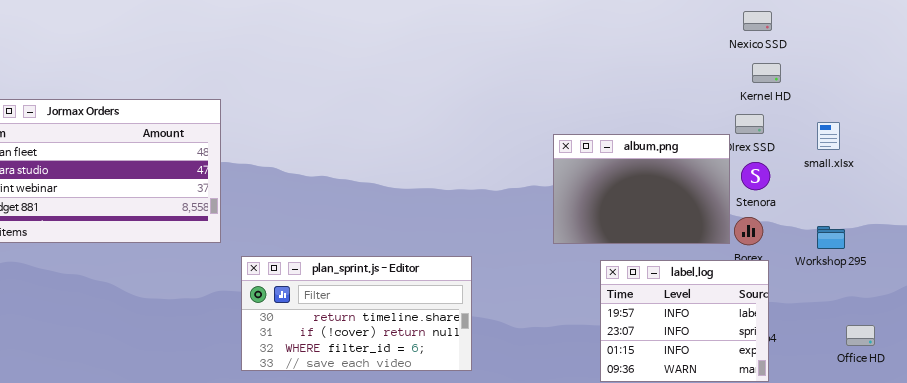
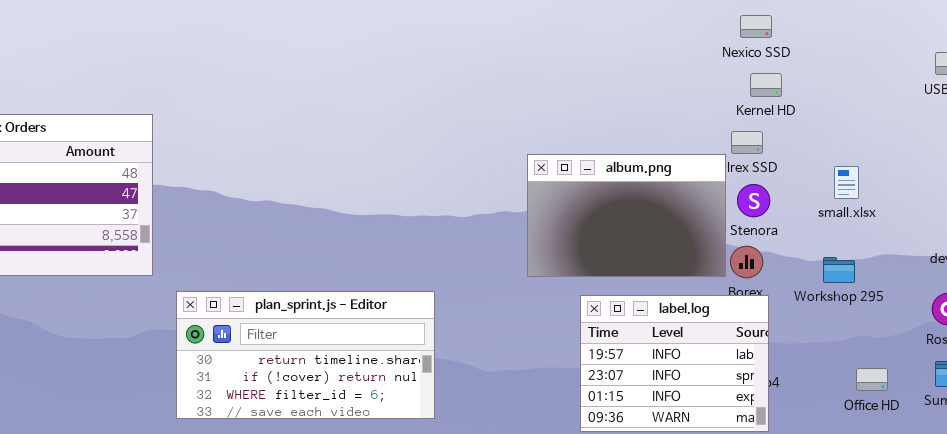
small.xlsx: [817,122,840,150] -> [834,166,859,199], moved

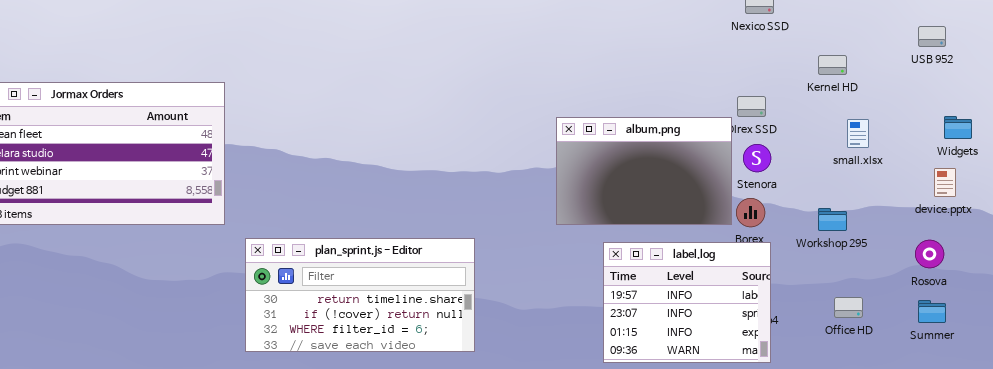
Kernel HD: [750,73,782,97] -> [818,55,847,75], moved
small.xlsx: [834,166,859,199] -> [847,119,869,148], moved
Office HD: [856,368,888,391] -> [834,297,863,318], moved

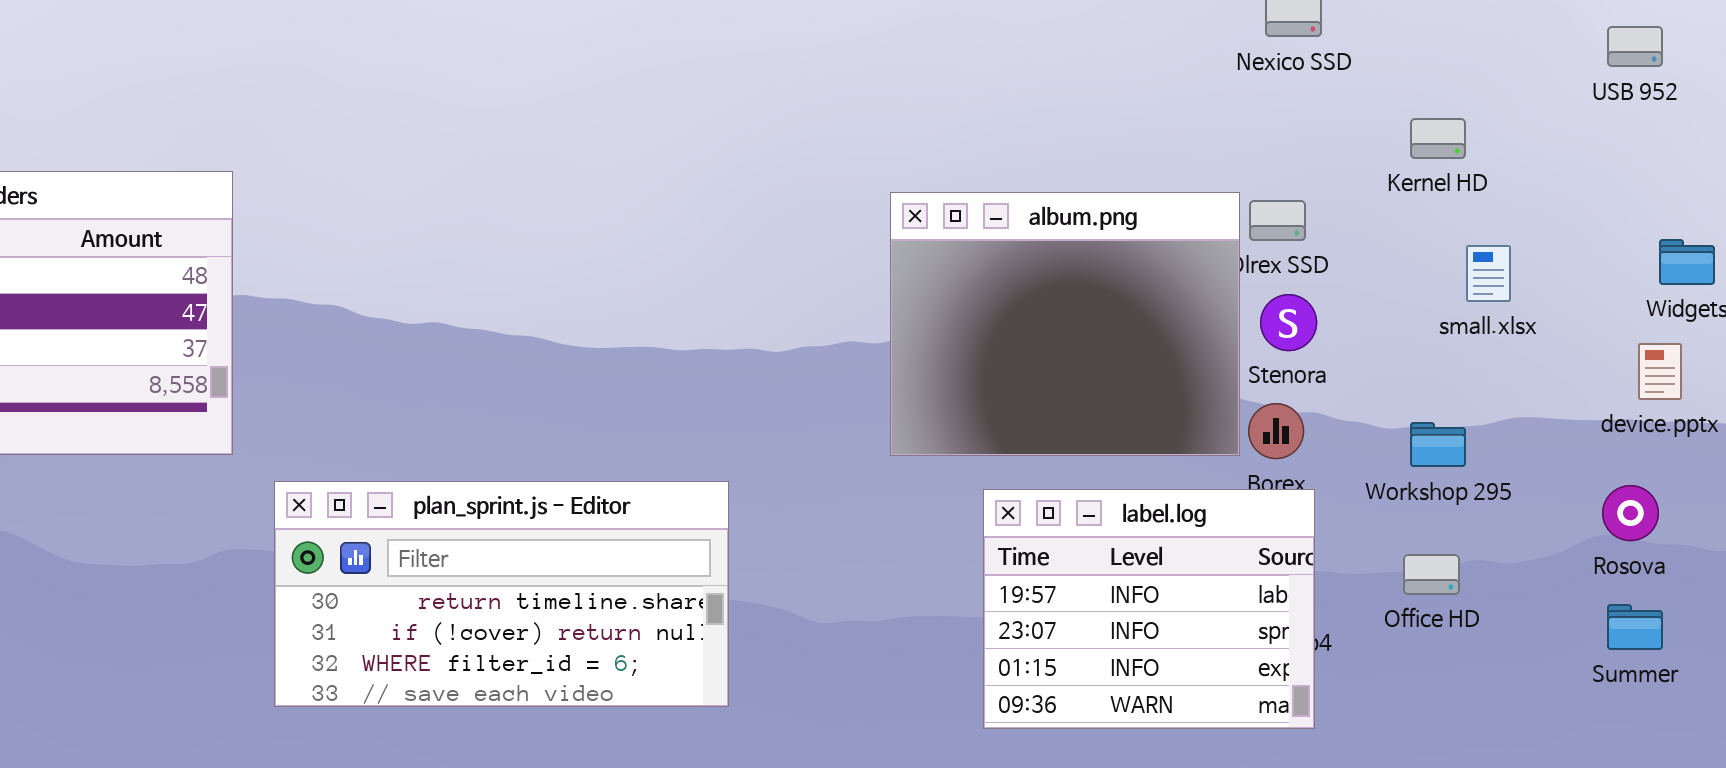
USB 952: [918,26,946,47] -> [1607,26,1663,67], moved
album.png: [556,117,732,225] -> [890,192,1240,456], resized
Office HD: [834,297,863,318] -> [1403,554,1460,595], moved

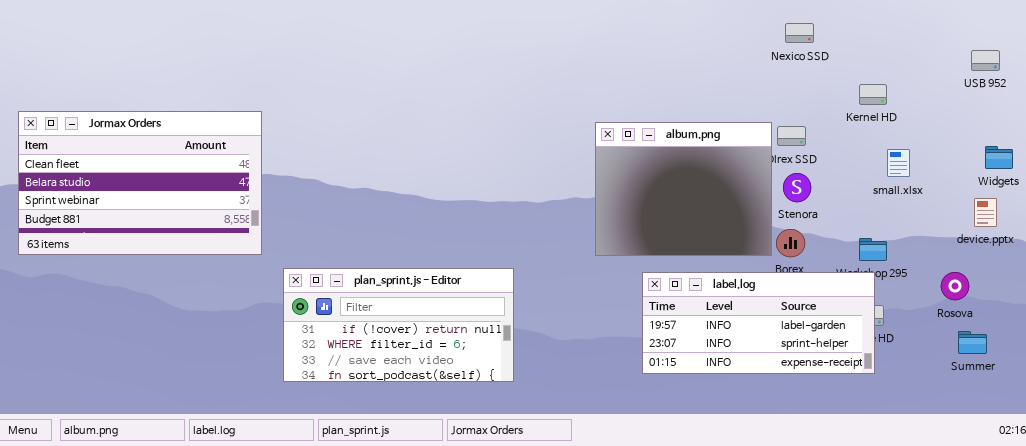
USB 952: [1607,26,1663,67] -> [971,50,1000,71], moved
plan_sprint.js - Editor: [274,481,729,707] -> [283,268,514,382], scrolled down 1 row
Rosova: [1602,485,1659,541] -> [941,272,969,300], moved
label.log: [983,489,1315,729] -> [642,272,875,374], resized

